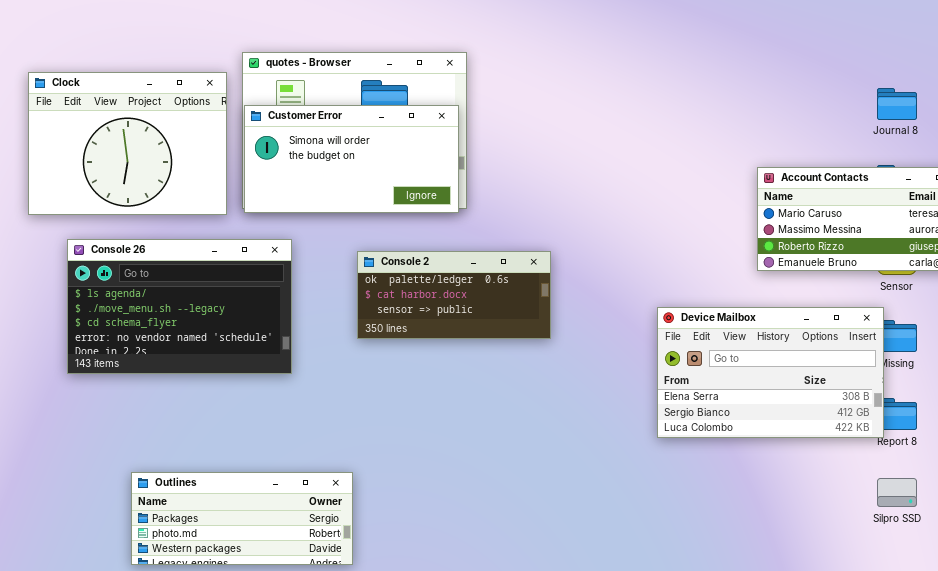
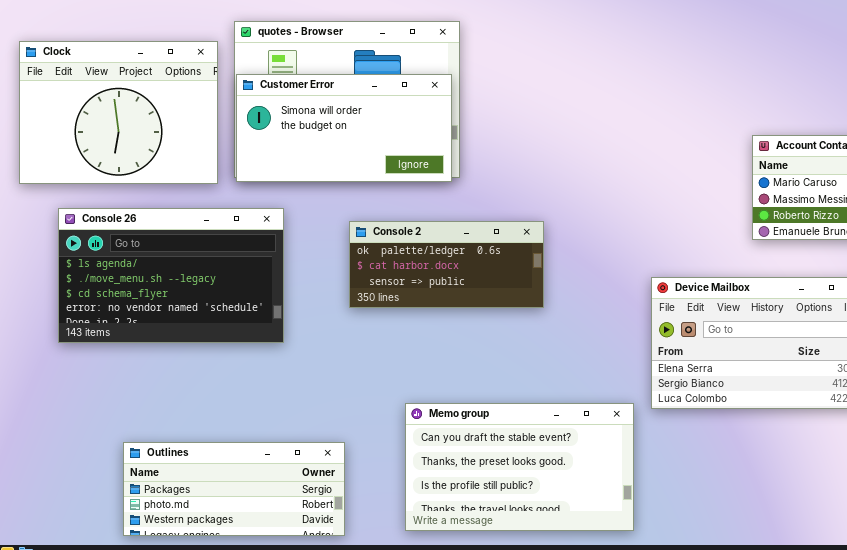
Memo group: none -> [405,403,634,531], opened

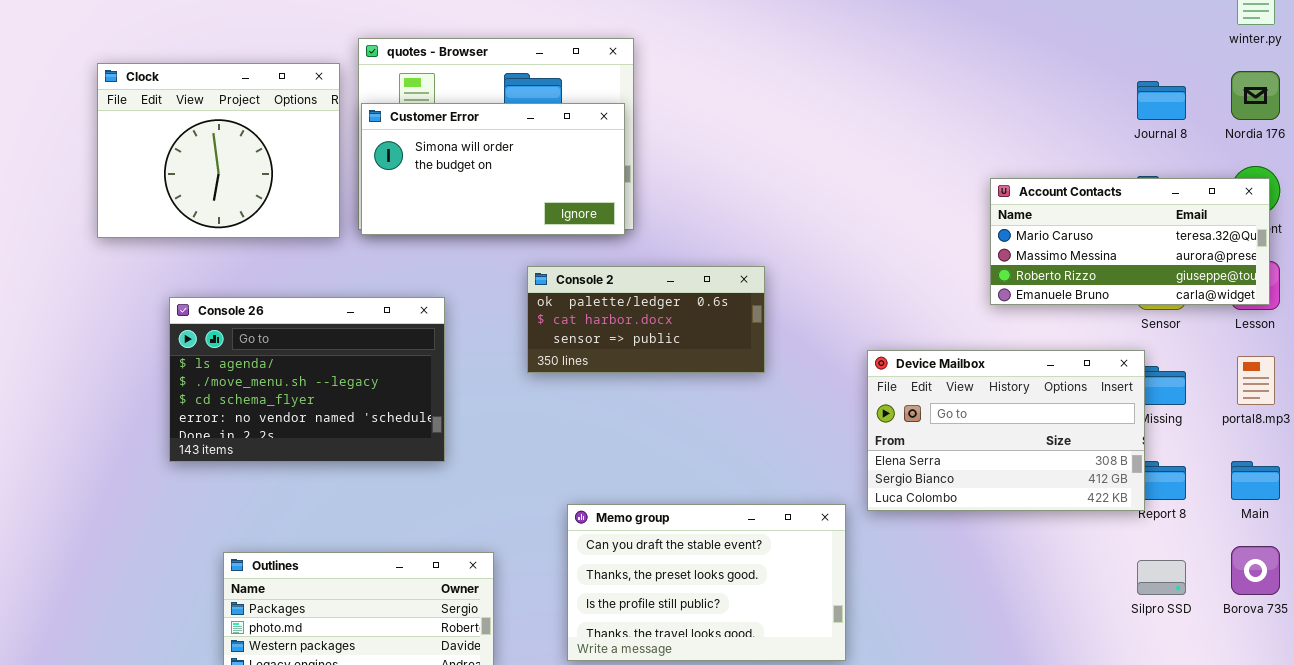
Console 26: [58,208,284,343] -> [169,297,445,462], moved
Console 2: [349,221,544,308] -> [527,266,765,373], moved

